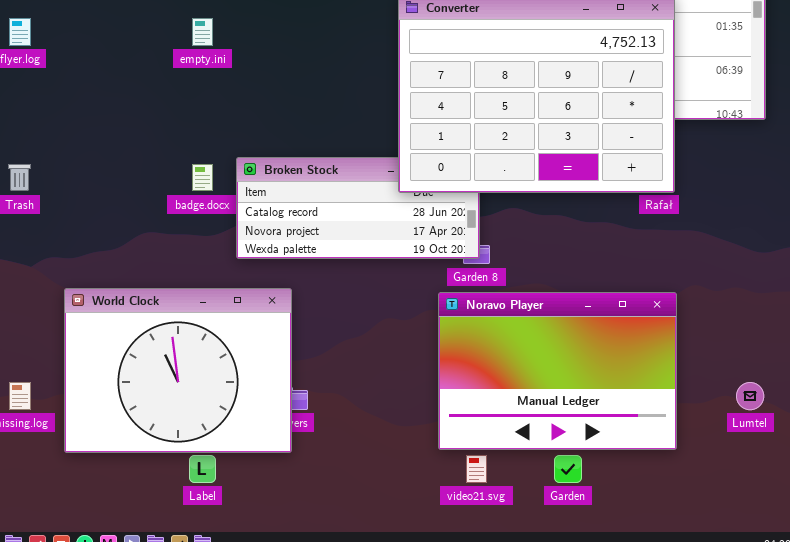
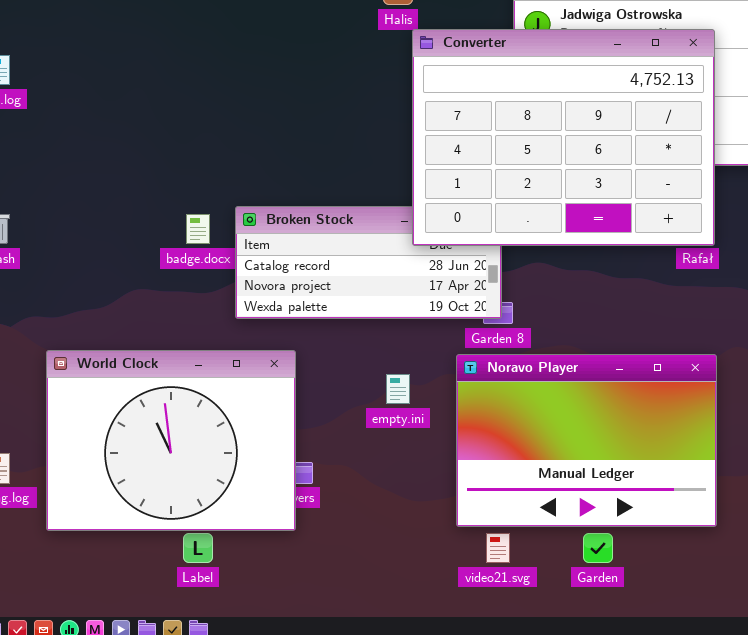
empty.ini: [192,18,213,46] -> [386,374,410,404], moved

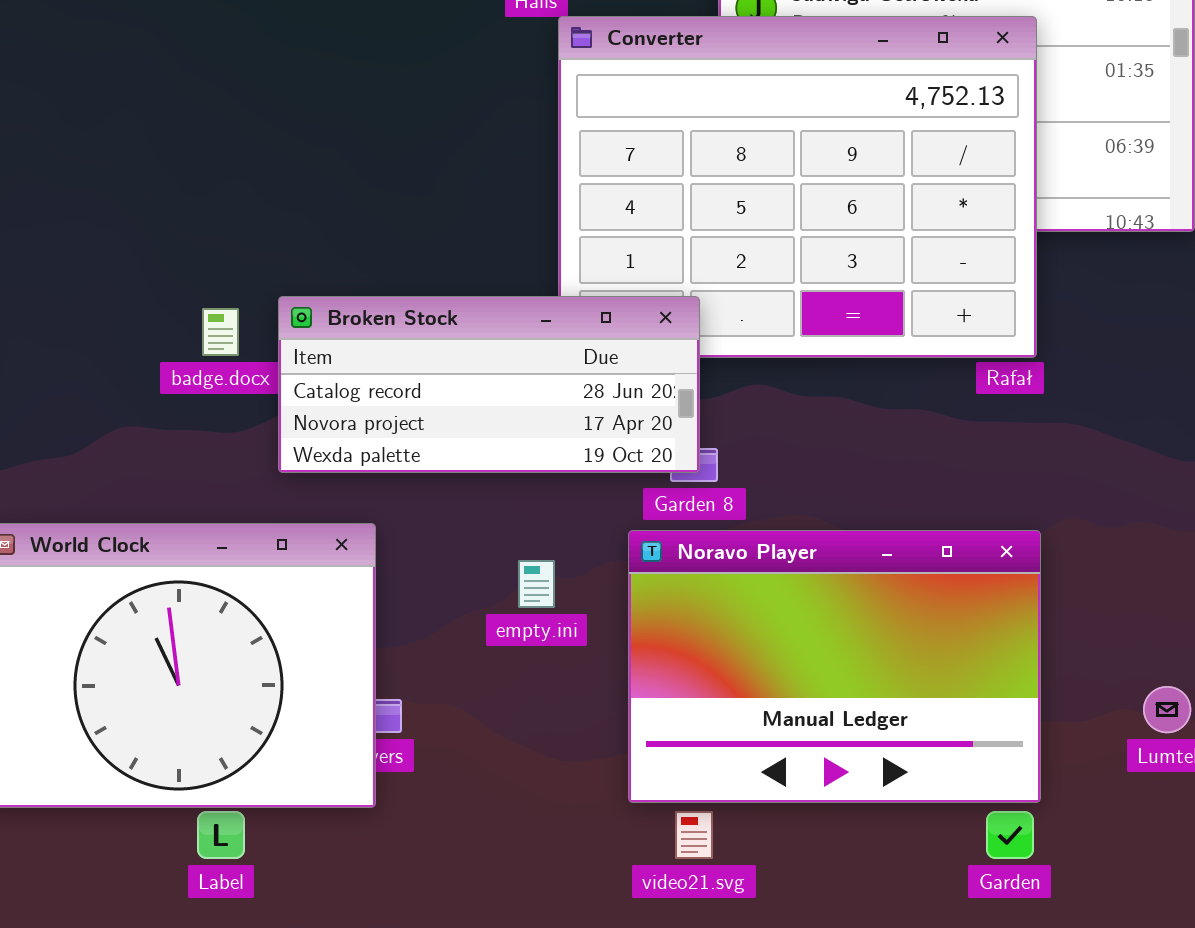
Broken Stock: [235,206,502,319] -> [278,296,700,473], raised
Garden: [583,533,613,563] -> [986,811,1034,859], moved

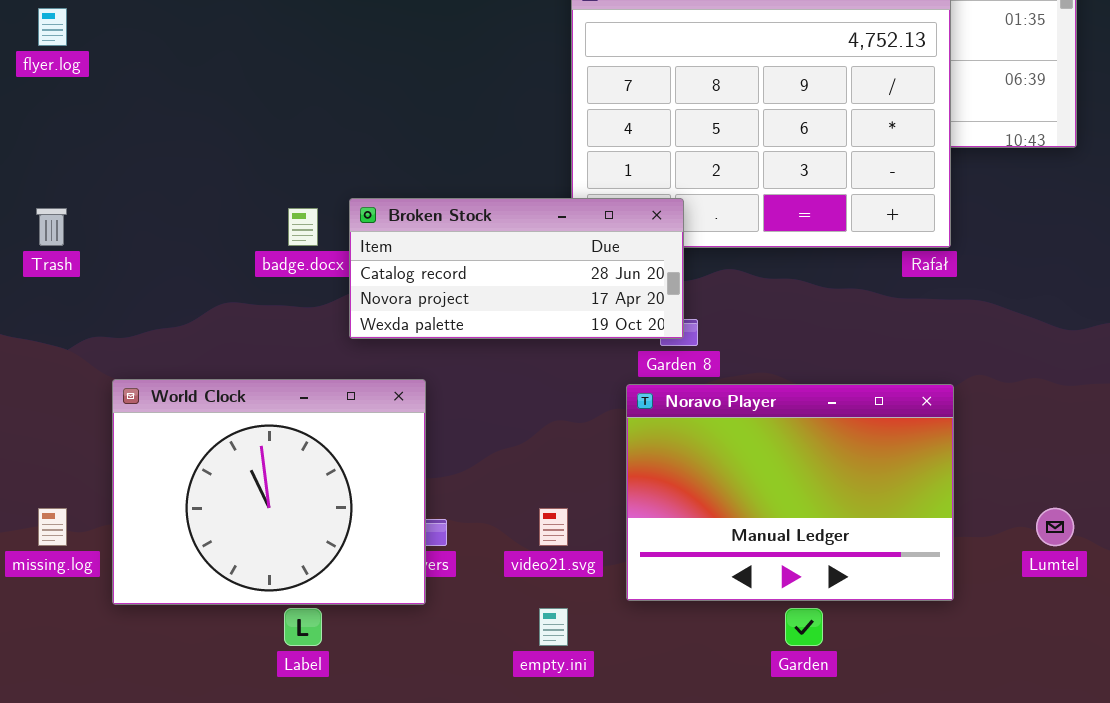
empty.ini: [518,560,555,608] -> [539,608,568,646], moved
video21.svg: [675,811,713,859] -> [539,508,568,546], moved
Garden: [986,811,1034,859] -> [785,608,823,646], moved

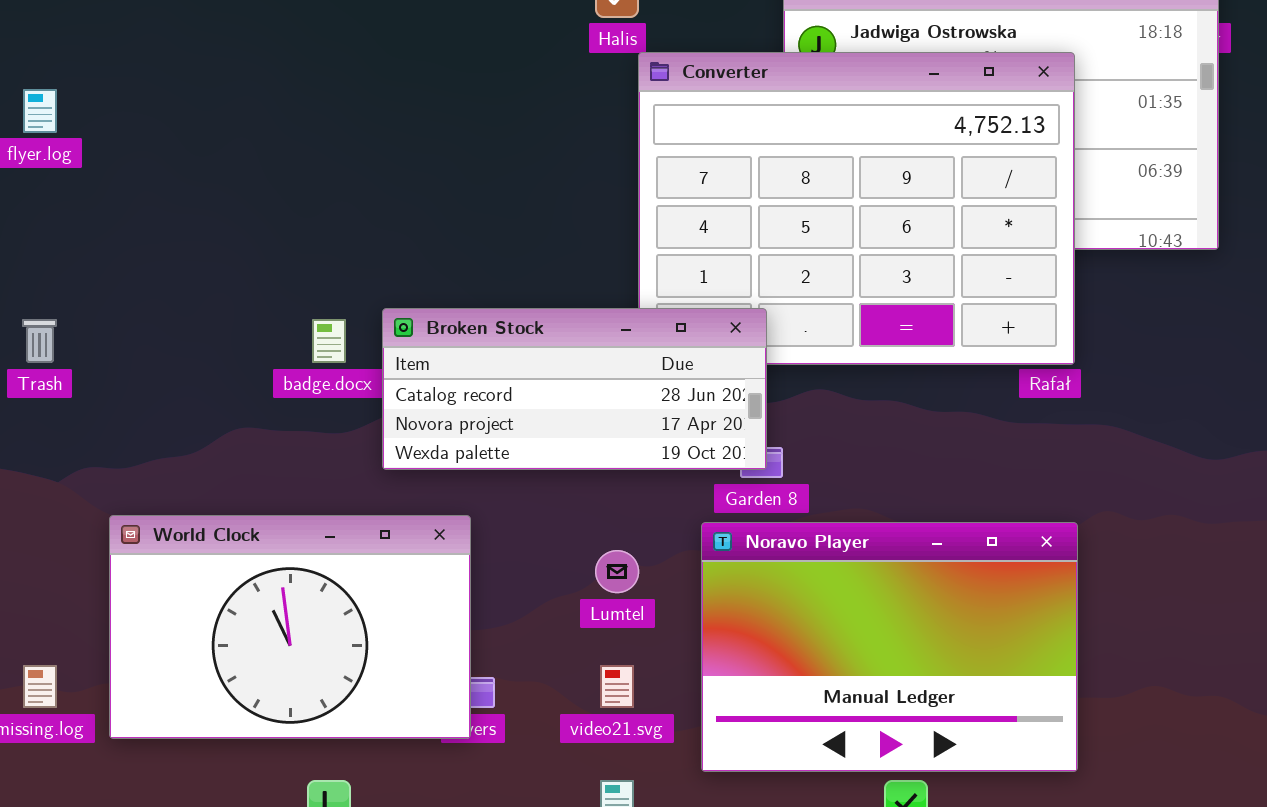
World Clock: [112,379,426,605] -> [109,515,471,739], resized
Lumtel: [1036,508,1074,546] -> [595,550,639,593], moved

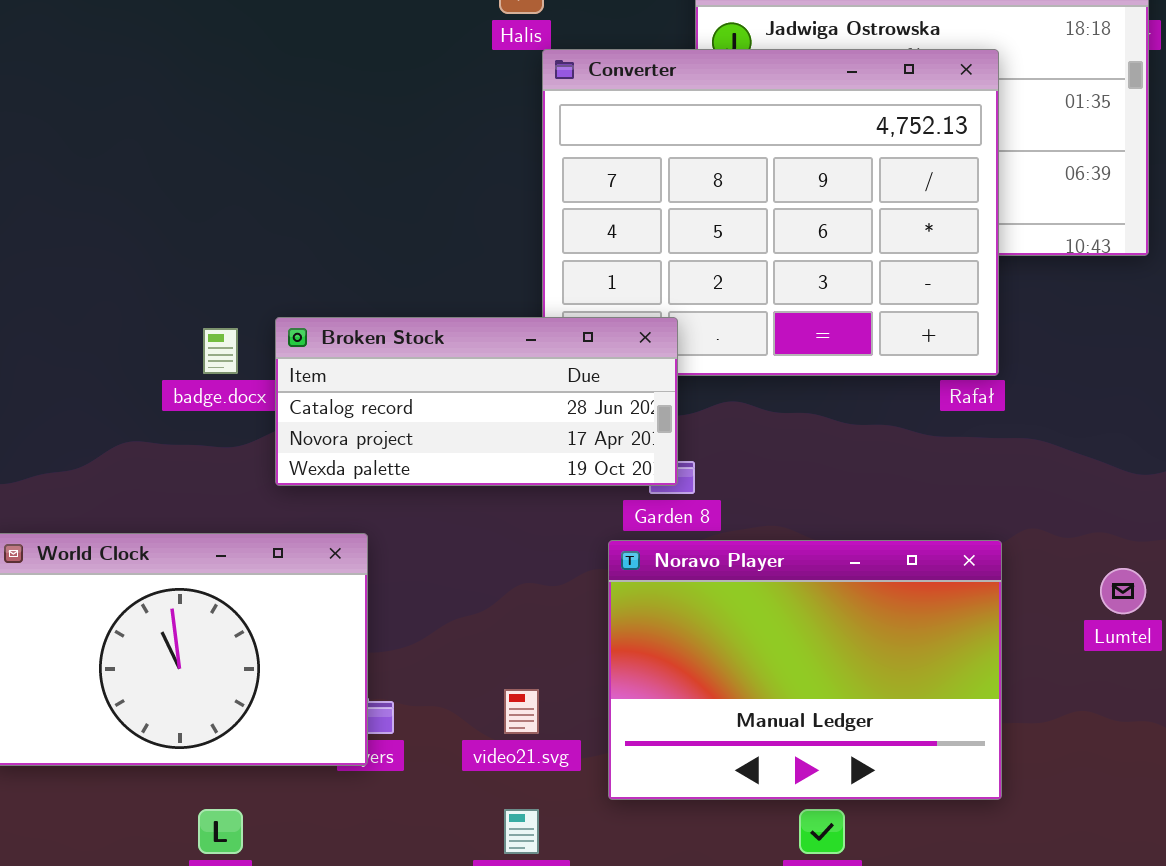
Lumtel: [595,550,639,593] -> [1100,568,1146,614], moved

